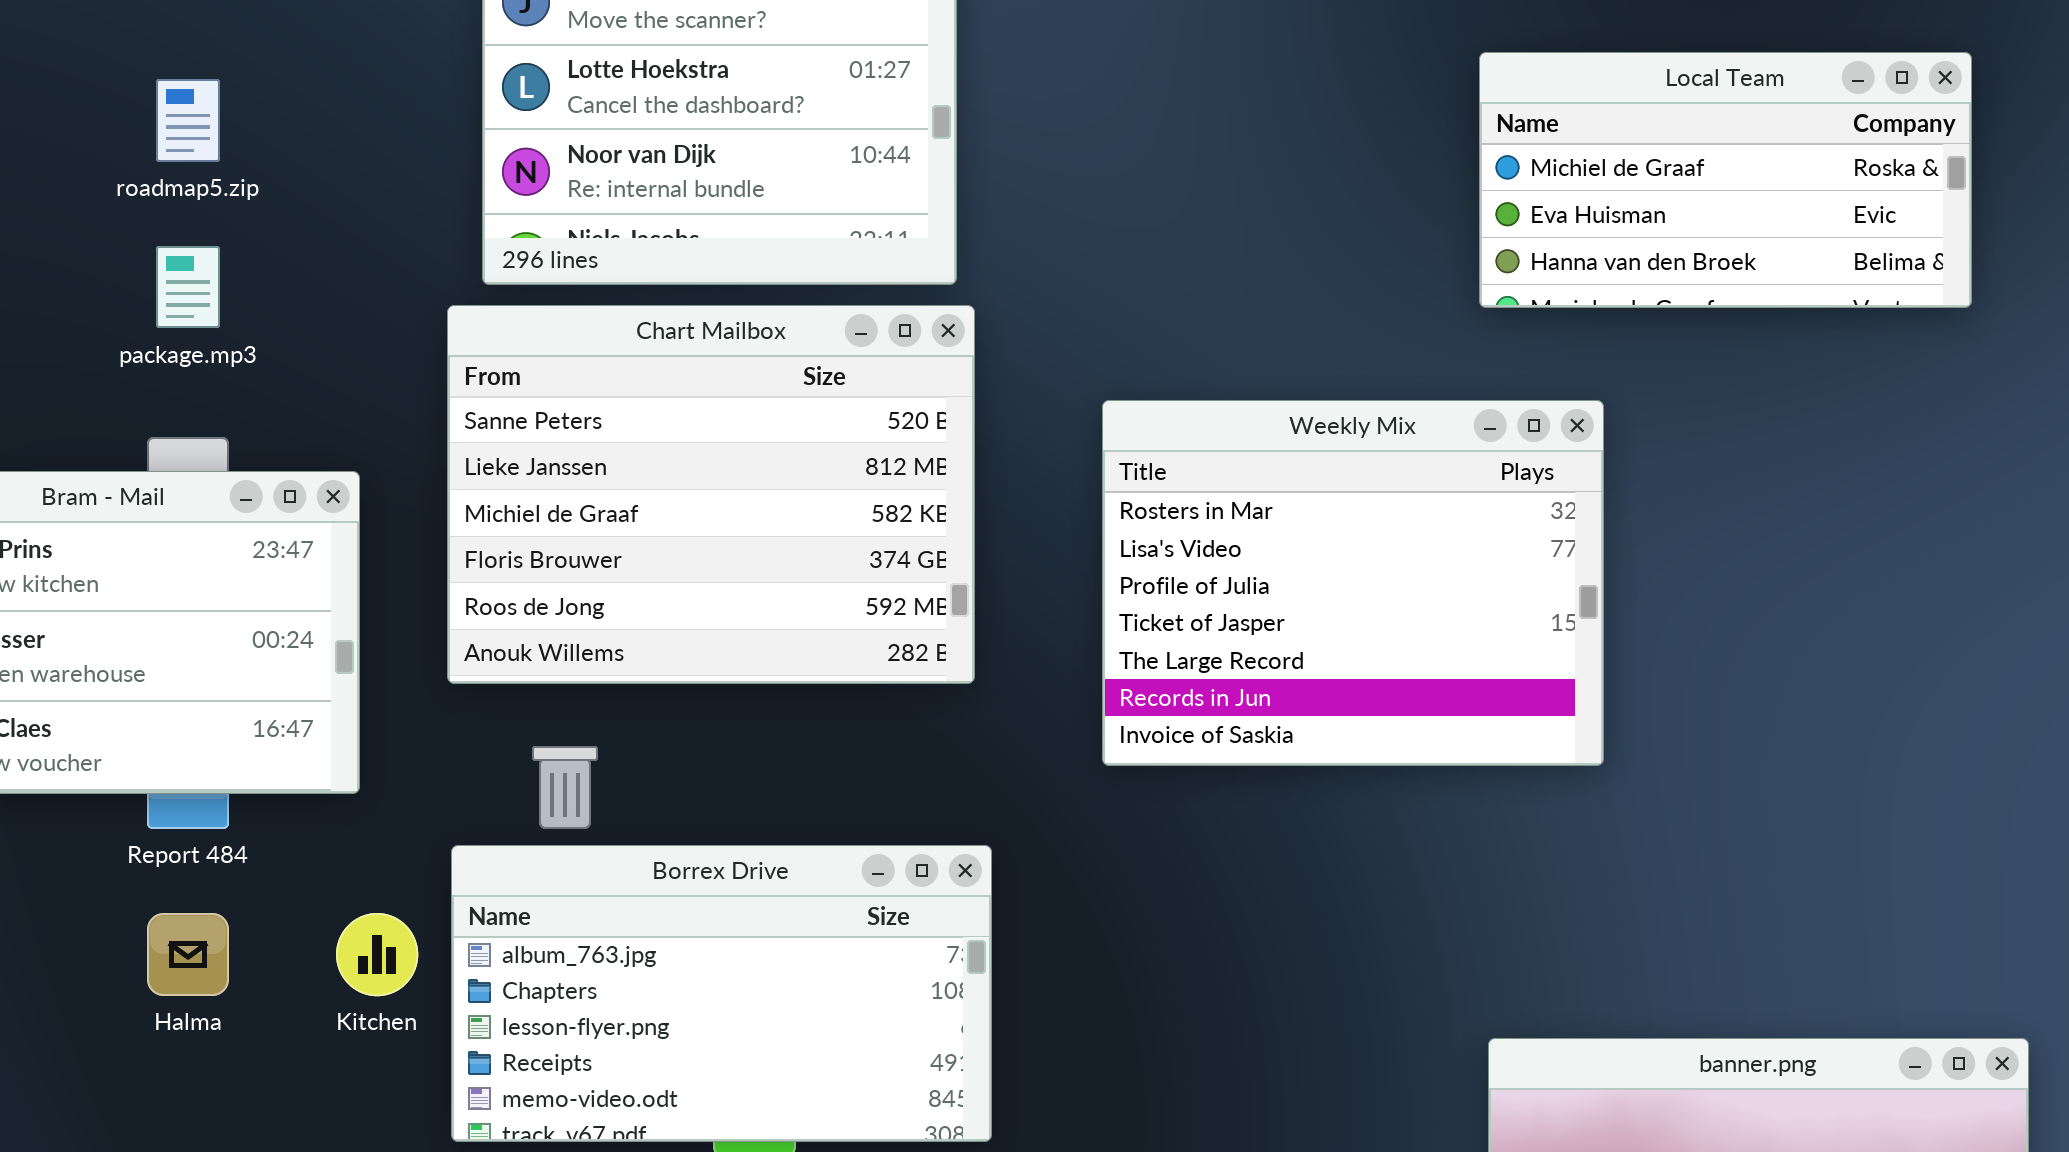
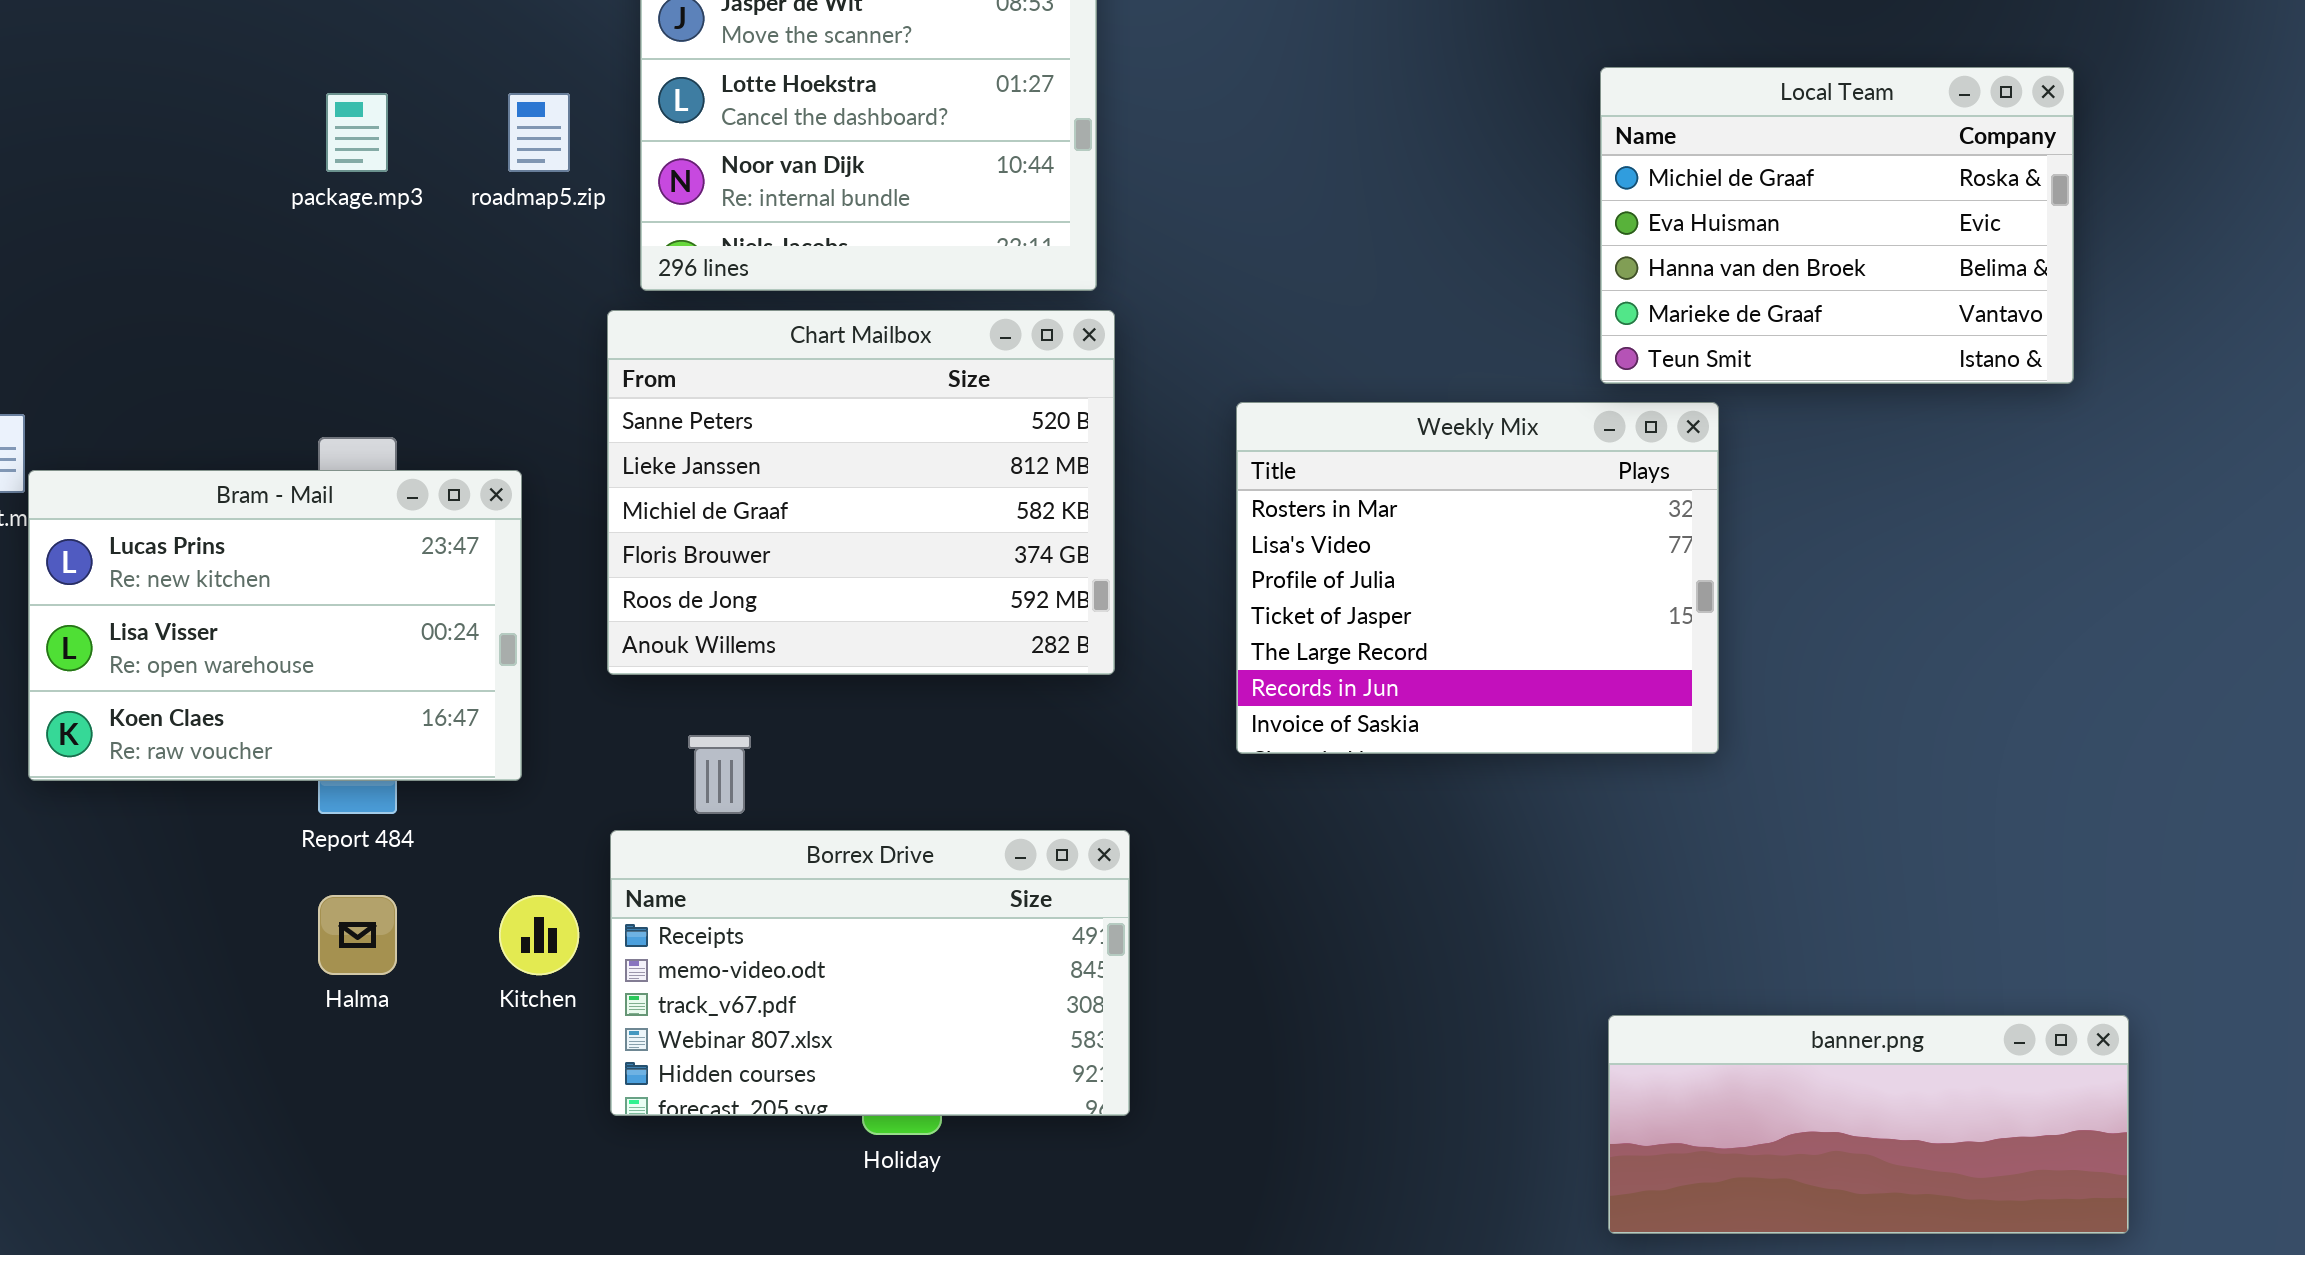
Local Team: [1479,52,1972,308] -> [1600,67,2074,384], resized
roadmap5.zip: [156,79,220,162] -> [508,93,570,172], moved
package.mp3: [156,246,220,328] -> [326,93,388,172], moved
Borrex Drive: [451,845,992,1142] -> [610,830,1130,1116], scrolled down 3 rows

